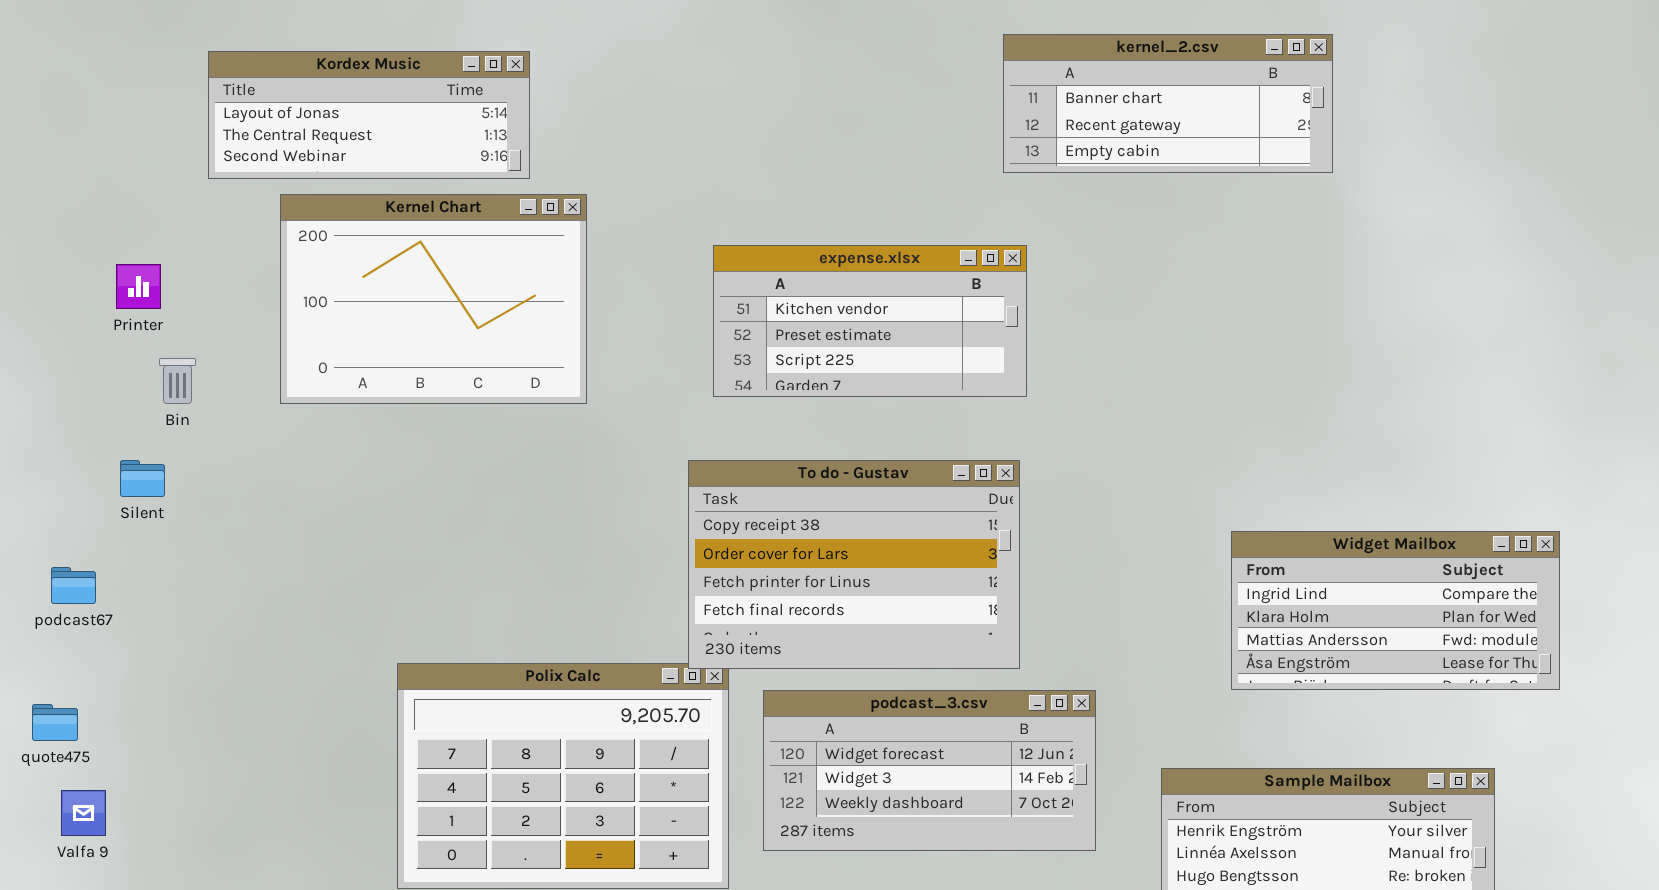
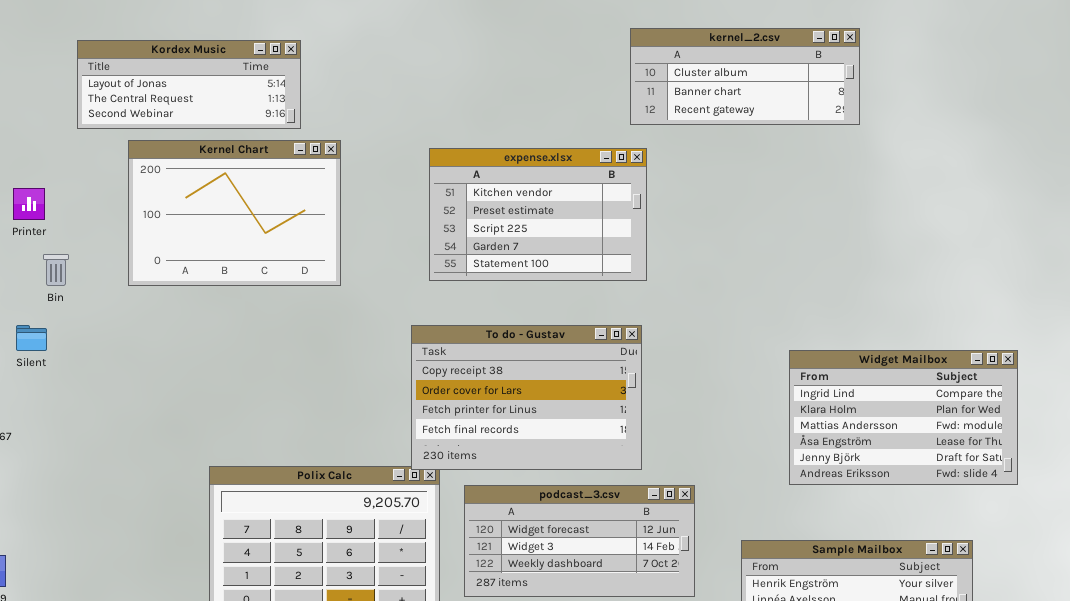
kernel_2.csv: [1003,34,1333,173] -> [630,28,860,125], scrolled up 1 row
expense.xlsx: [713,245,1027,397] -> [429,148,647,281], resized
Widget Mailbox: [1231,531,1560,690] -> [789,350,1018,485], resized

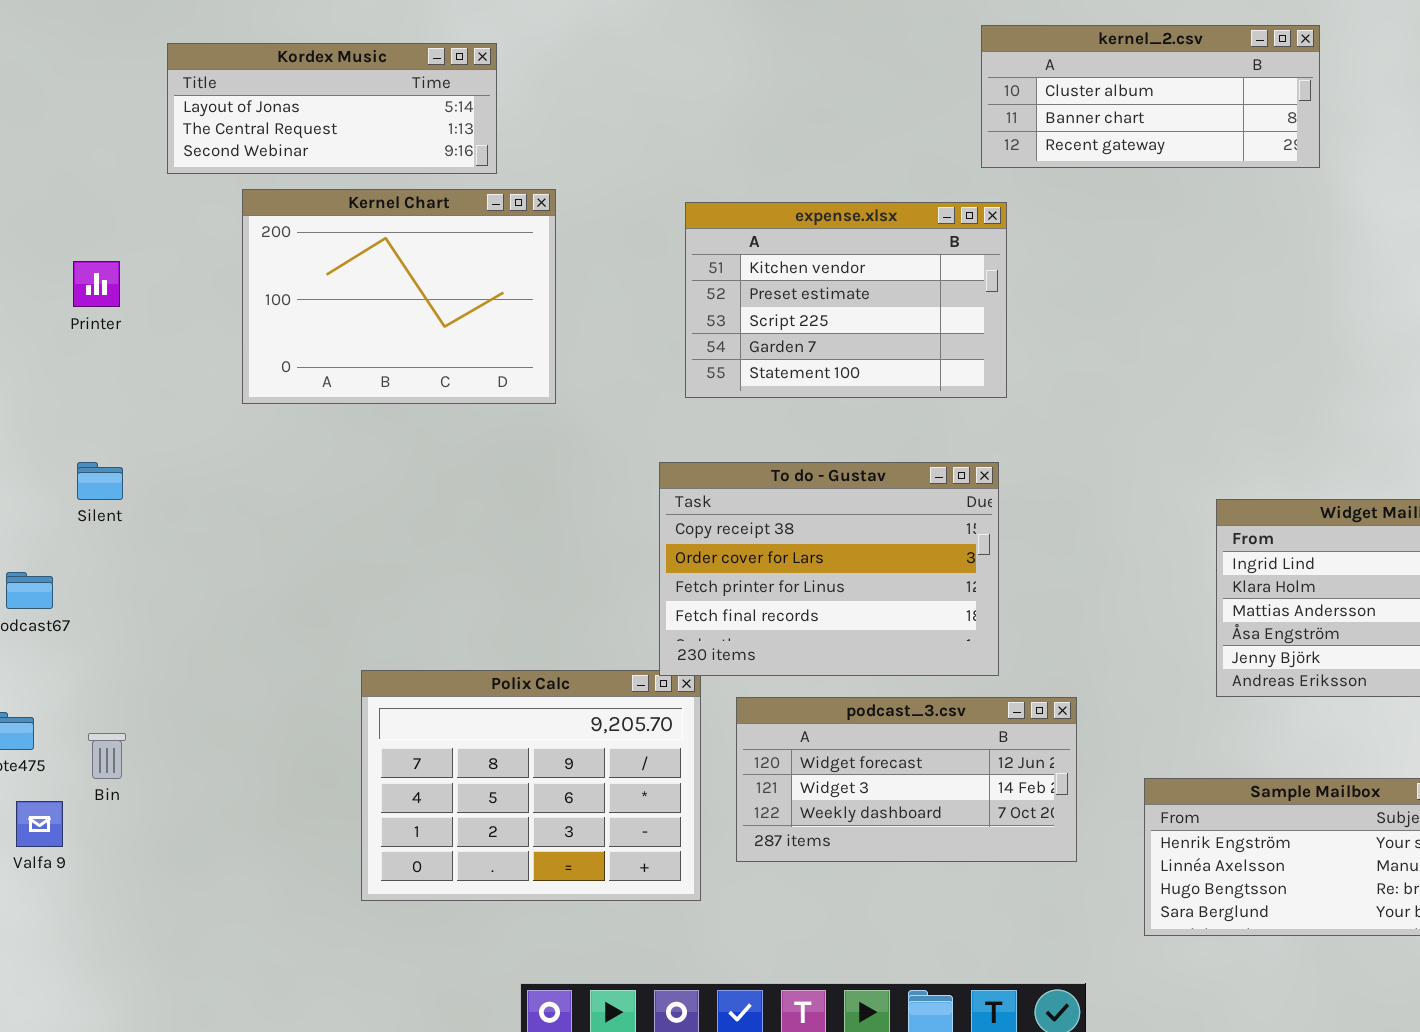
Bin: [43,254,69,286] -> [88,733,126,779], moved

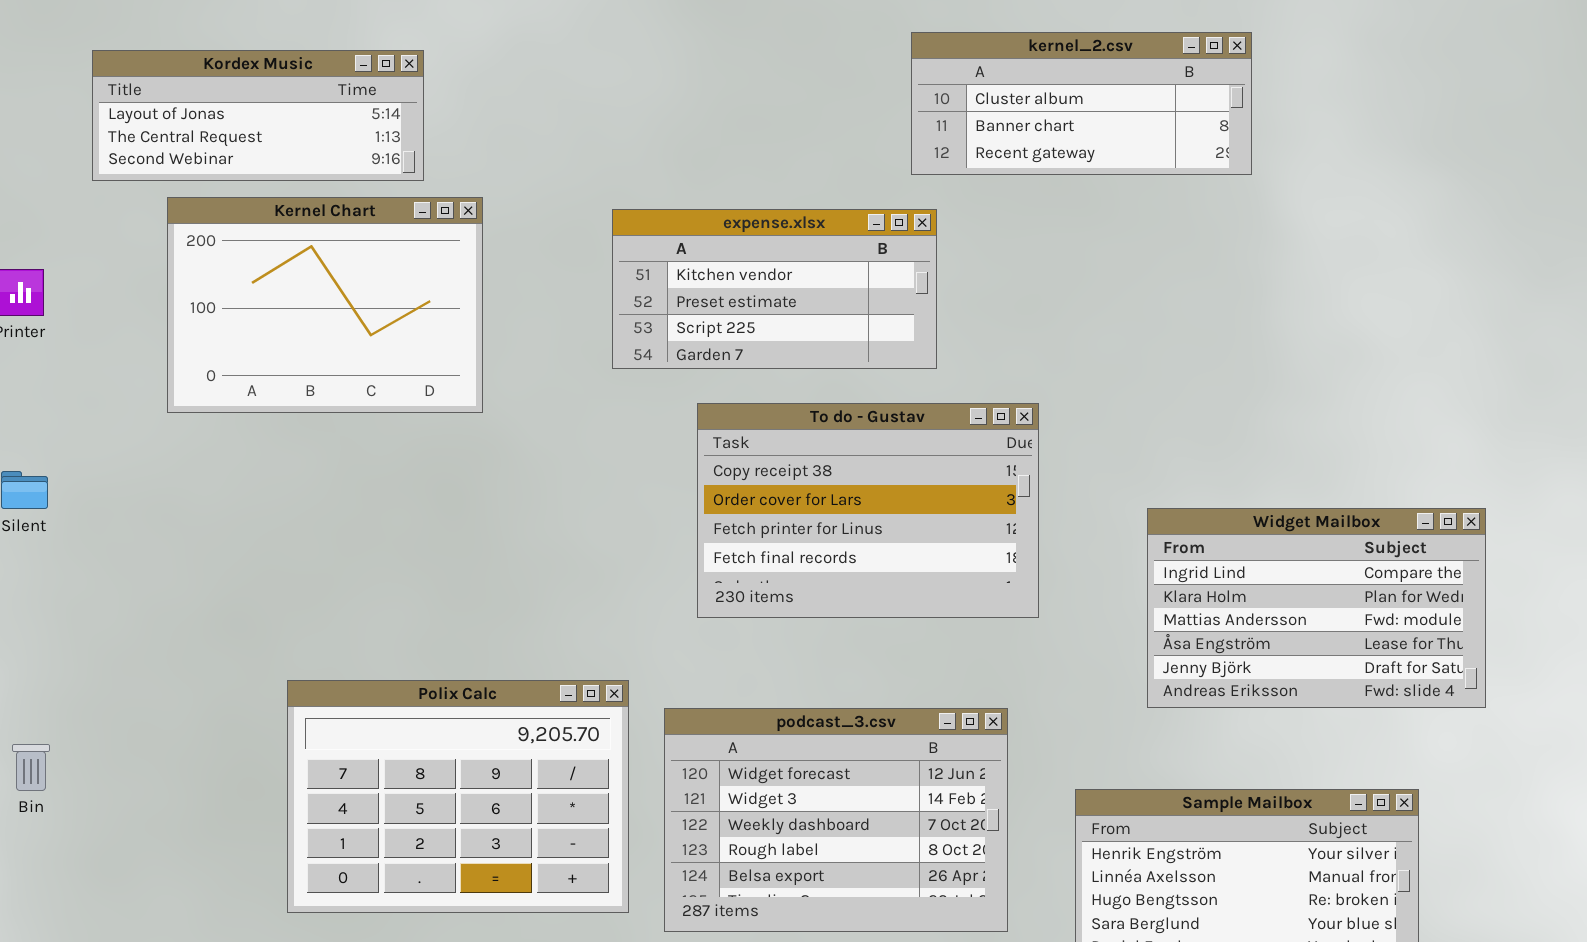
expense.xlsx: [685,202,1007,398] -> [612,209,937,369], resized
To do - Gustav: [659,462,999,676] -> [697,403,1039,618], moved
podcast_3.csv: [736,697,1077,862] -> [664,708,1008,932], resized

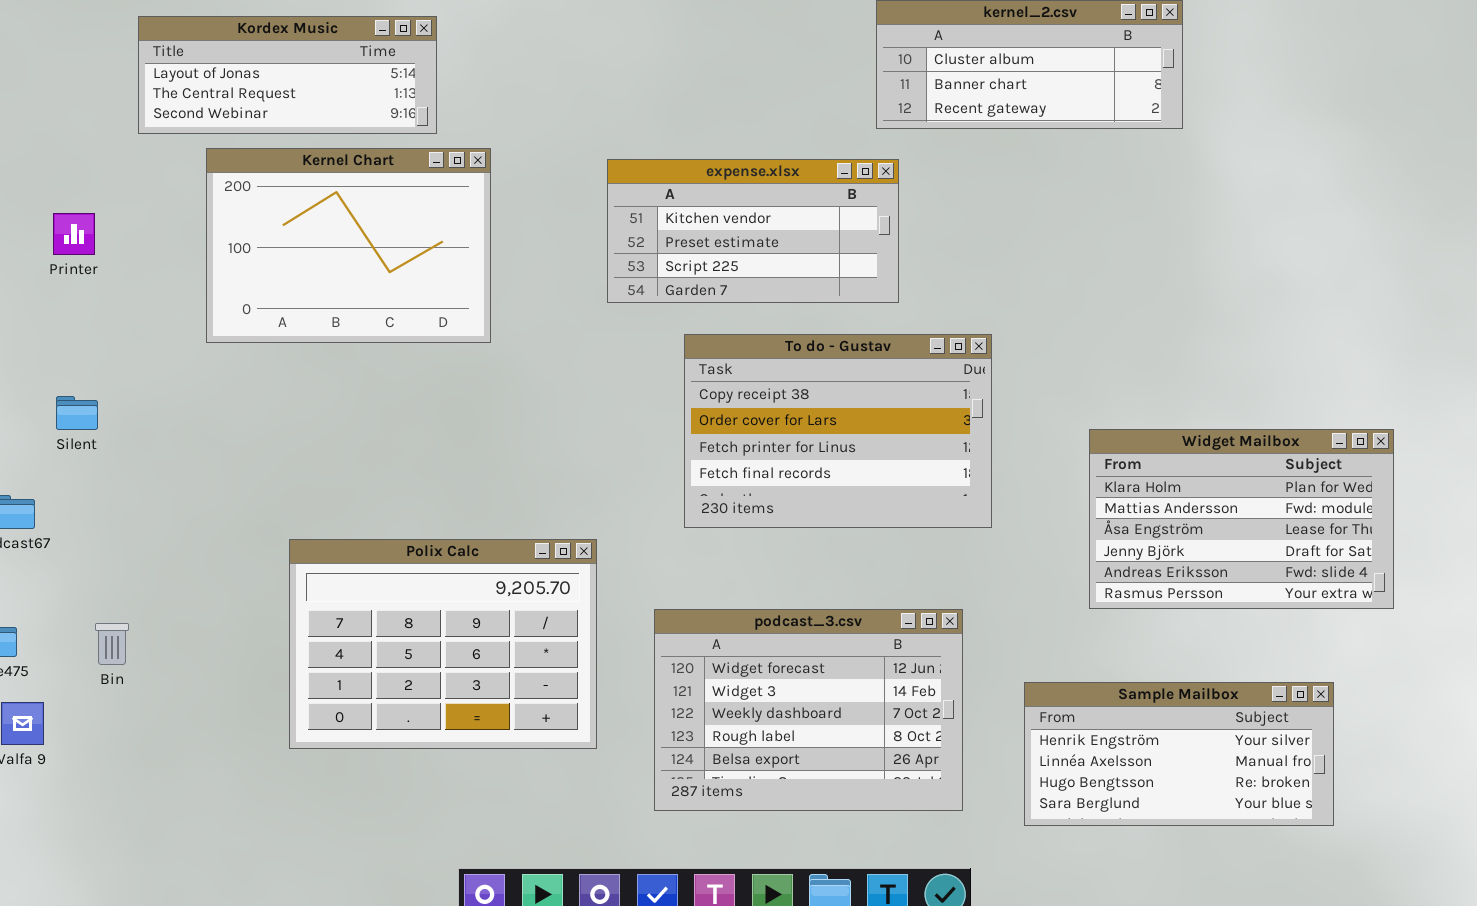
Widget Mailbox: [1147,508,1486,708] -> [1089,429,1394,609], scrolled down 1 row
Polix Calc: [287,680,629,913] -> [289,539,597,749], moved
Bin: [12,744,50,791] -> [95,623,129,665], moved

